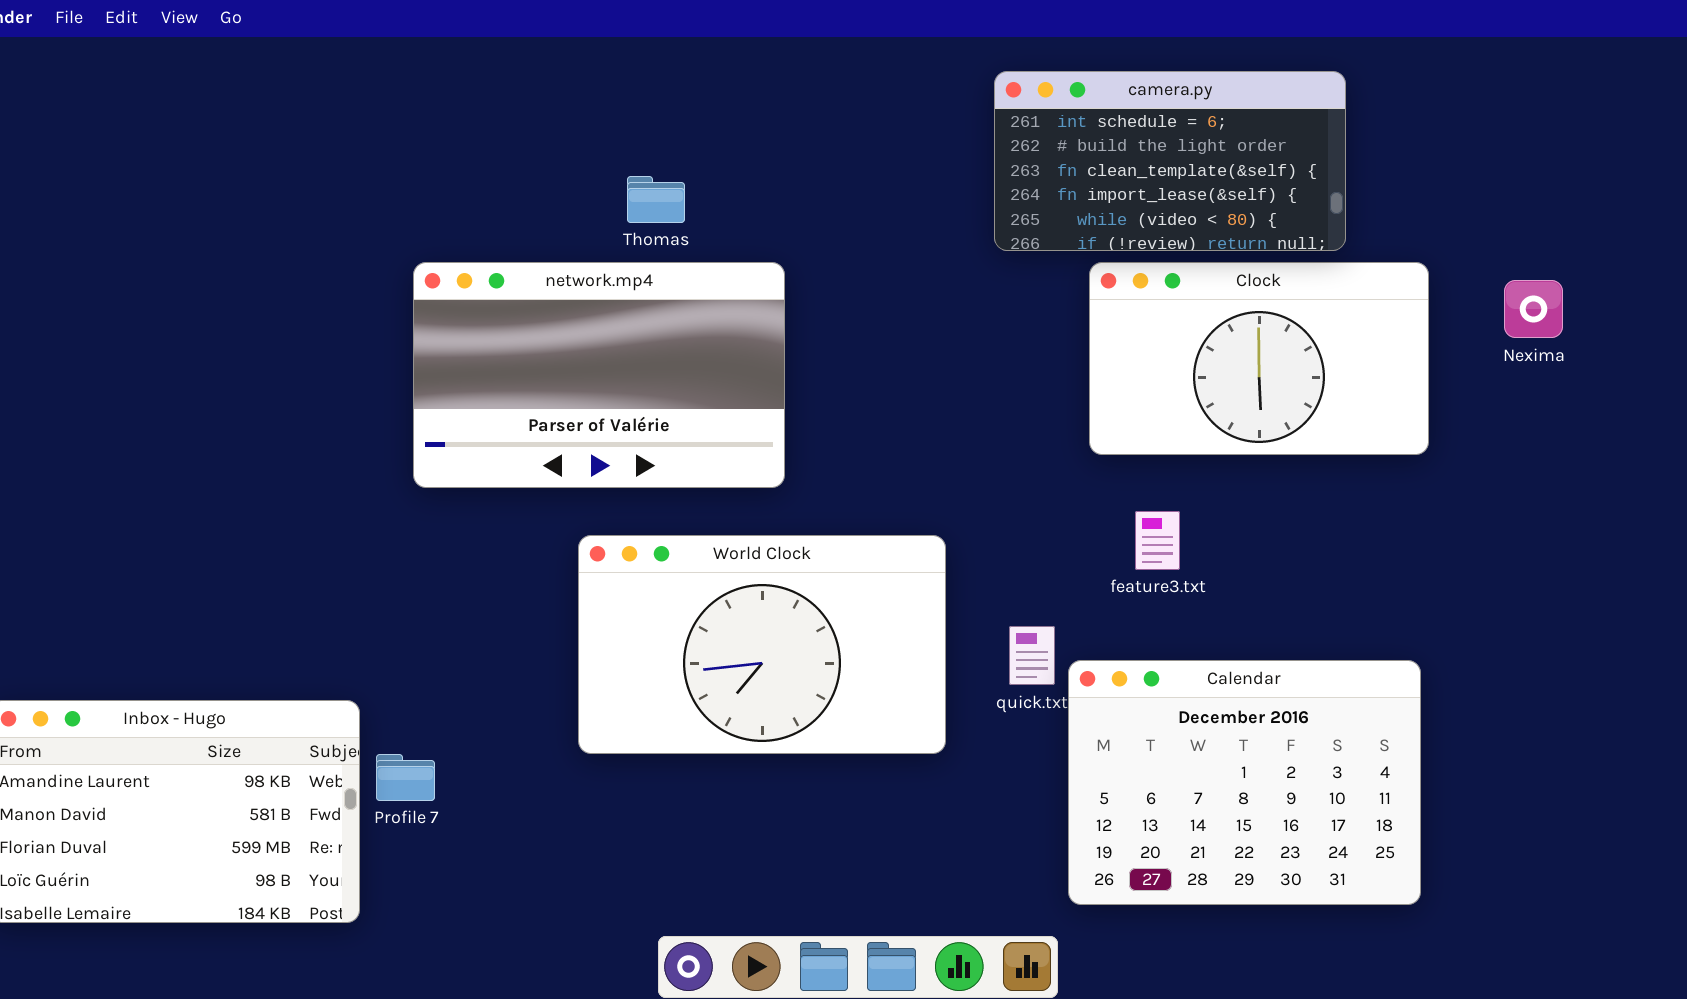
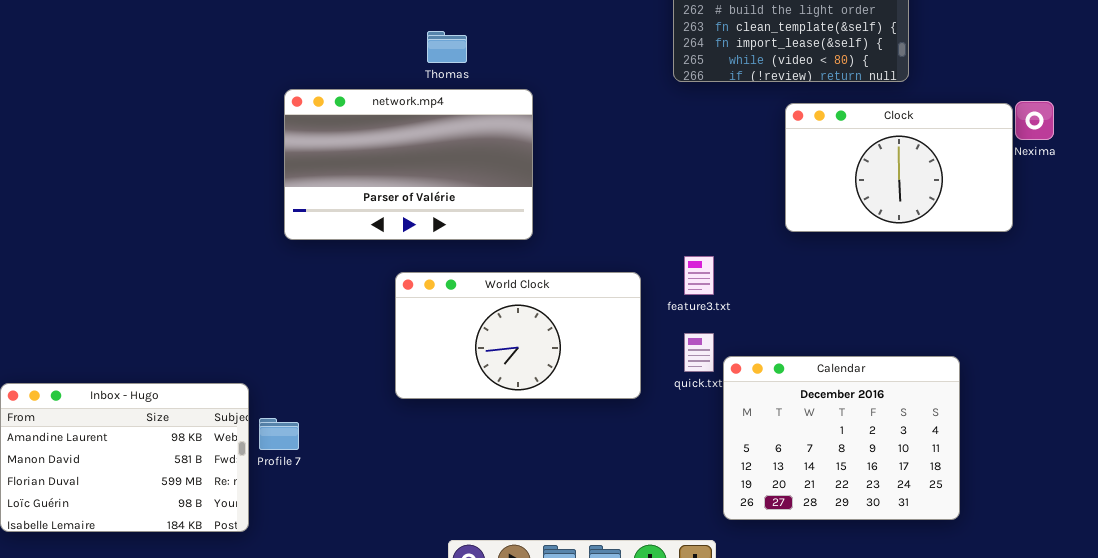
Clock: [1089,262,1429,455] -> [785,103,1013,232], moved
feature3.txt: [1135,511,1180,570] -> [684,256,714,295], moved
World Clock: [578,535,946,754] -> [395,272,641,399], resized

